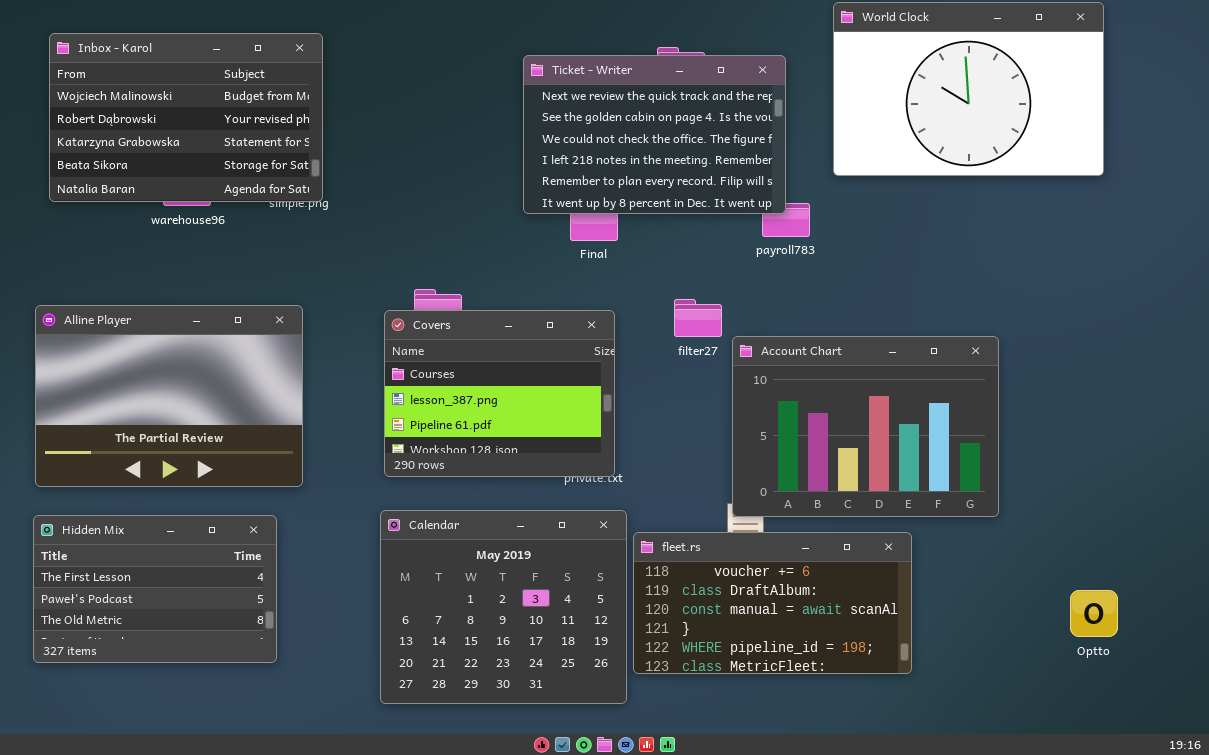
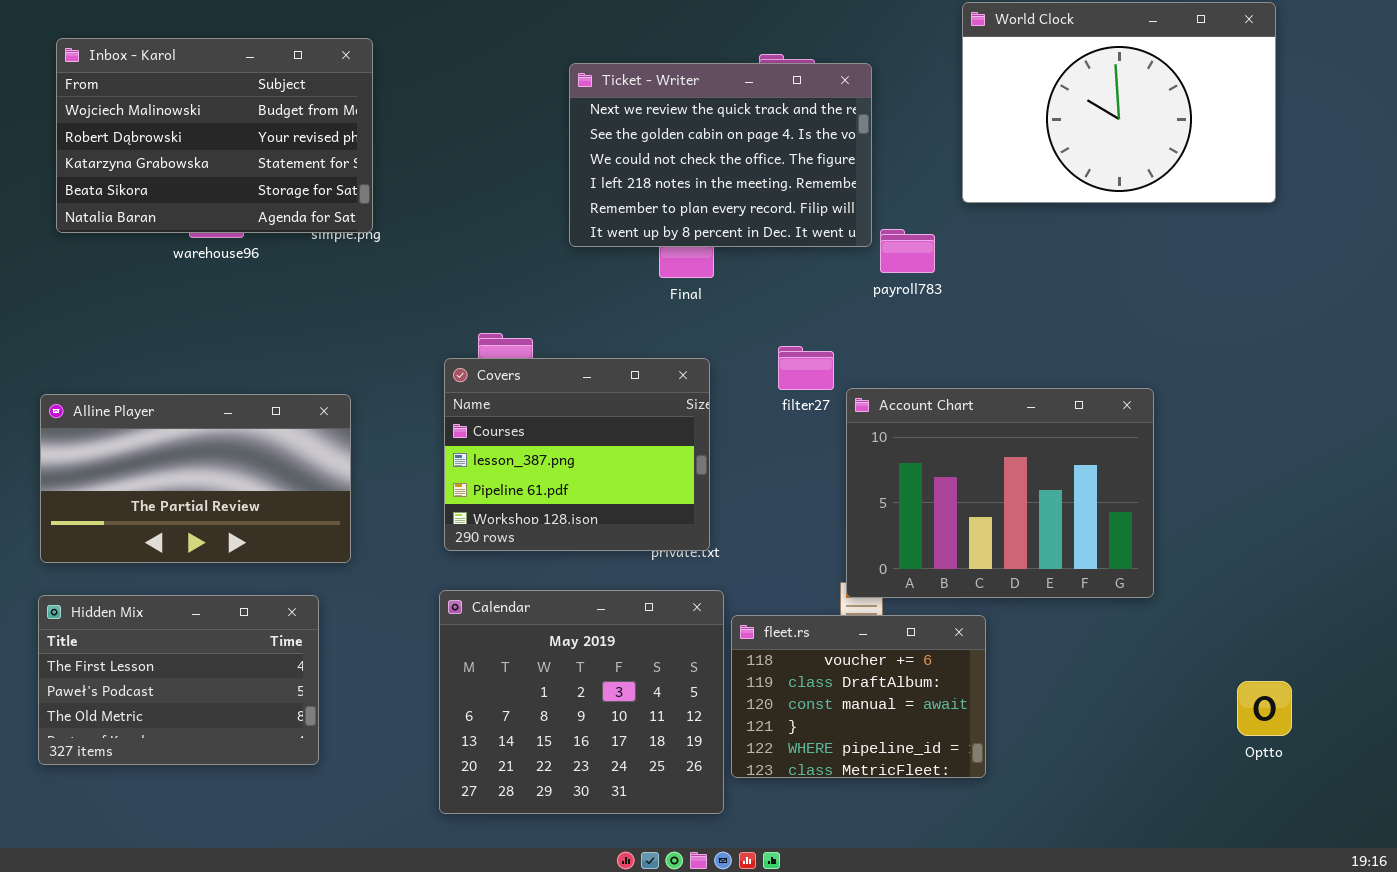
Ticket - Writer: [523,55,786,214] -> [569,63,872,247], moved
Alline Player: [35,305,303,487] -> [40,394,351,563], resized
fleet.rs: [633,532,912,674] -> [731,615,986,778], resized

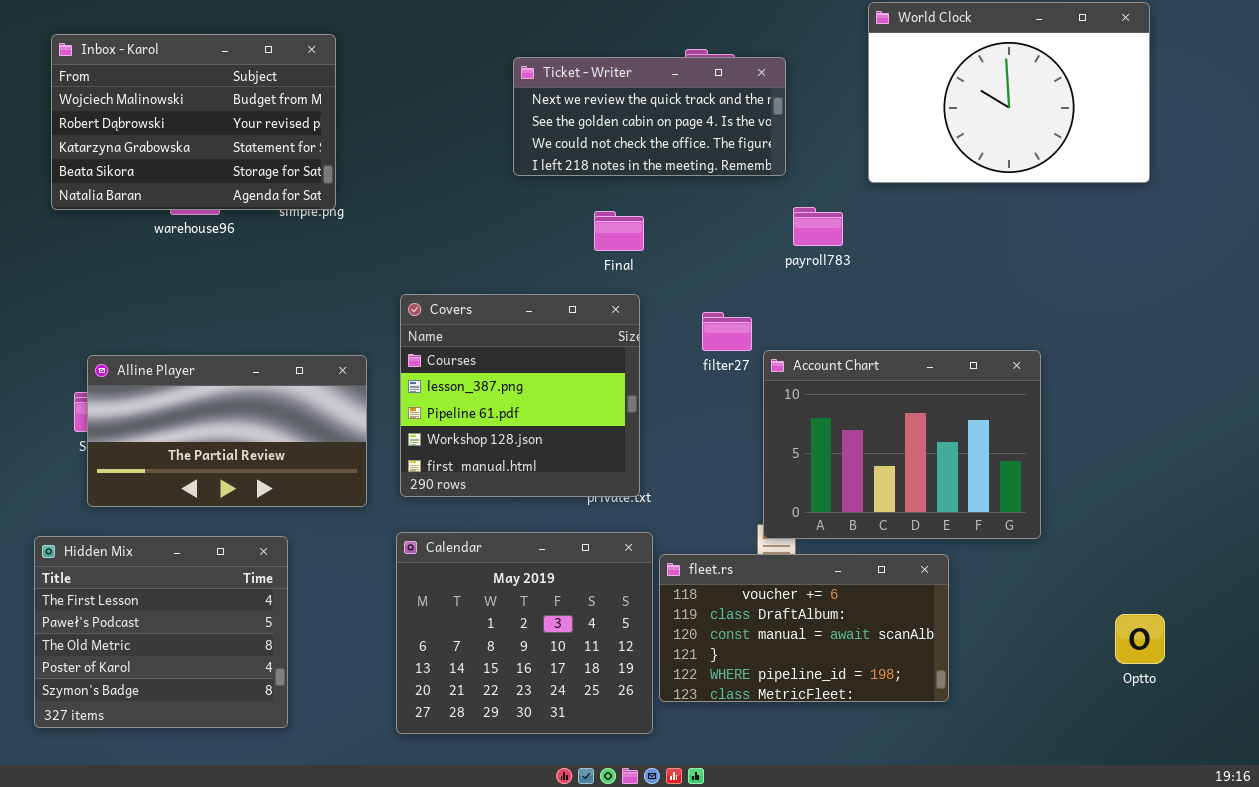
Ticket - Writer: [569,63,872,247] -> [513,57,786,176], resized
Covers: [444,358,710,551] -> [400,294,640,497], resized
Alline Player: [40,394,351,563] -> [87,355,367,507], moved
Hidden Mix: [38,595,319,765] -> [34,536,288,728], resized
fleet.rs: [731,615,986,778] -> [659,554,949,702], resized

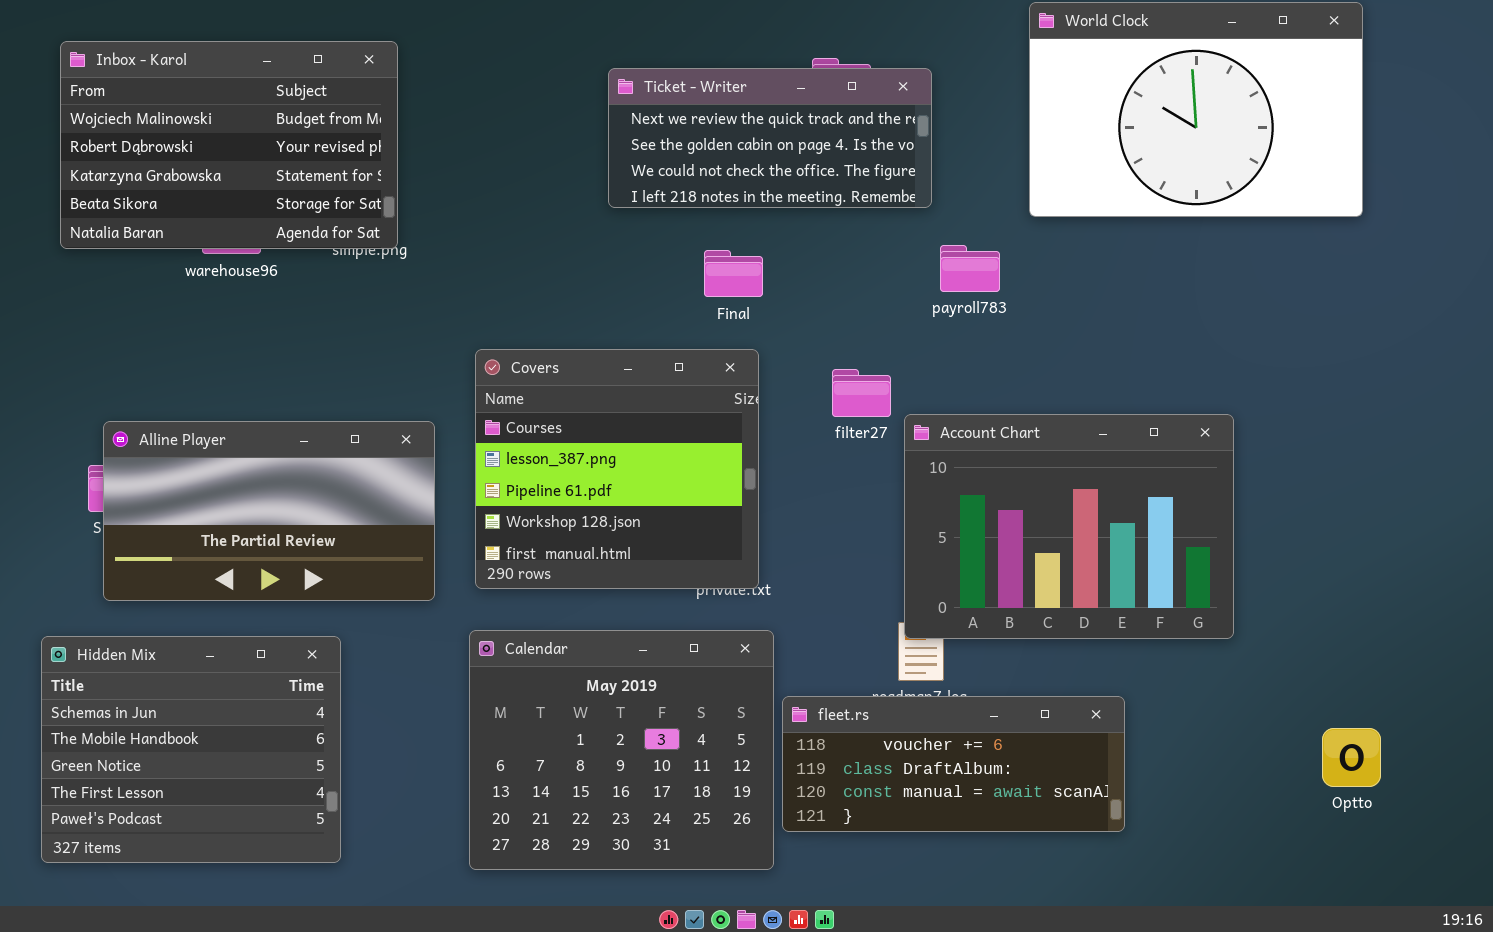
Hidden Mix: [34,536,288,728] -> [41,636,341,863], scrolled up 3 rows
fleet.rs: [659,554,949,702] -> [782,696,1125,832], resized

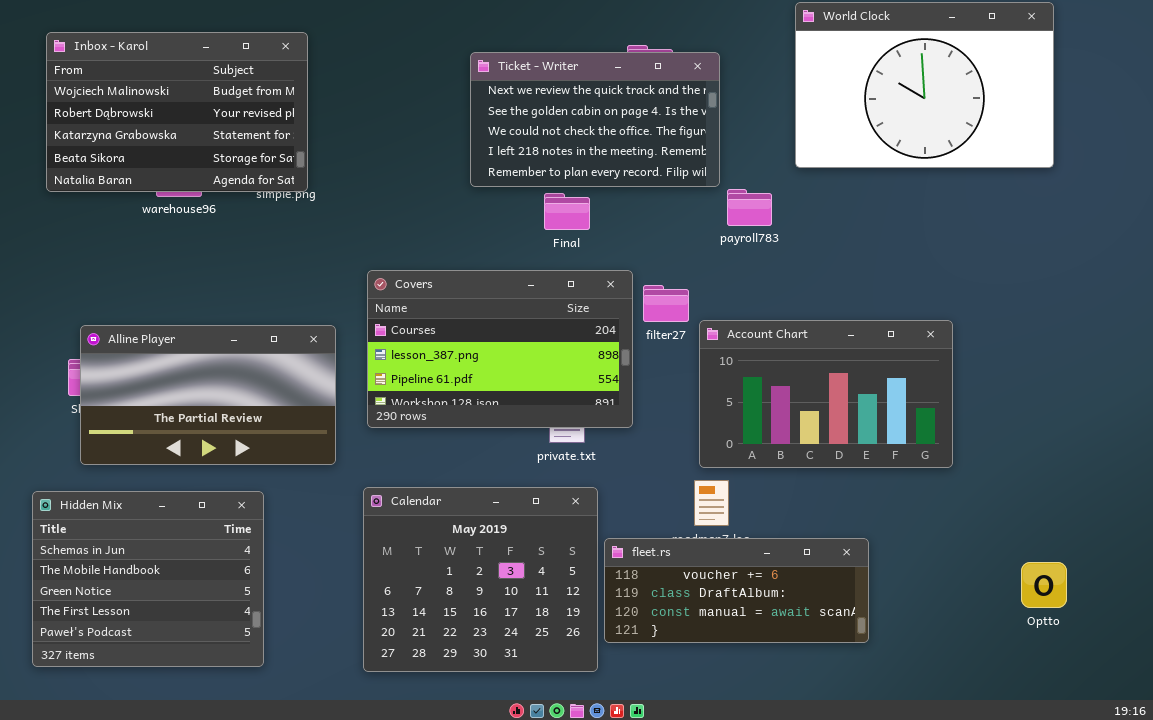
Ticket - Writer: [608,68,932,208] -> [470,52,720,187], resized
Covers: [475,349,759,589] -> [367,270,633,428], resized
Account Chart: [904,414,1234,639] -> [699,320,953,468], resized

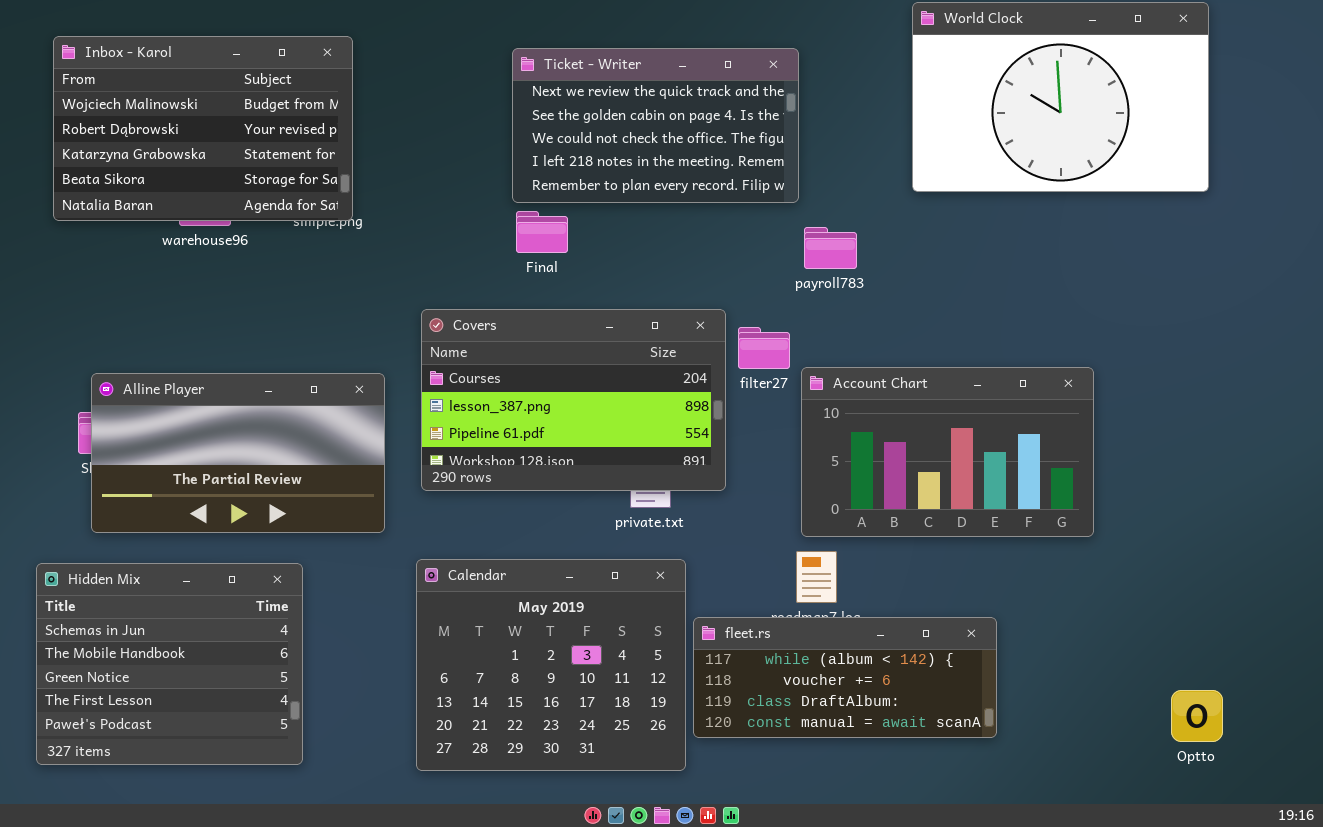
Ticket - Writer: [470,52,720,187] -> [512,48,799,203], moved
payroll783: [727,189,772,226] -> [804,227,857,269], moved
Final: [544,193,590,230] -> [516,211,568,253], moved
fleet.rs: [604,538,869,643] -> [693,617,997,738], scrolled up 1 row
Optto: [1021,562,1067,608] -> [1171,690,1223,742], moved

